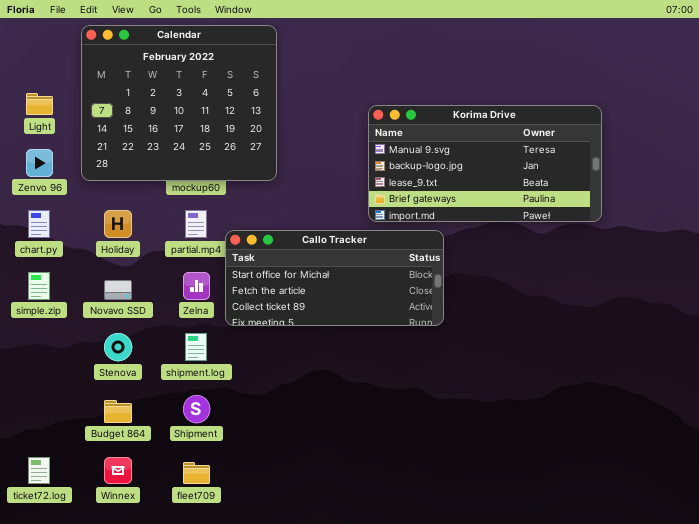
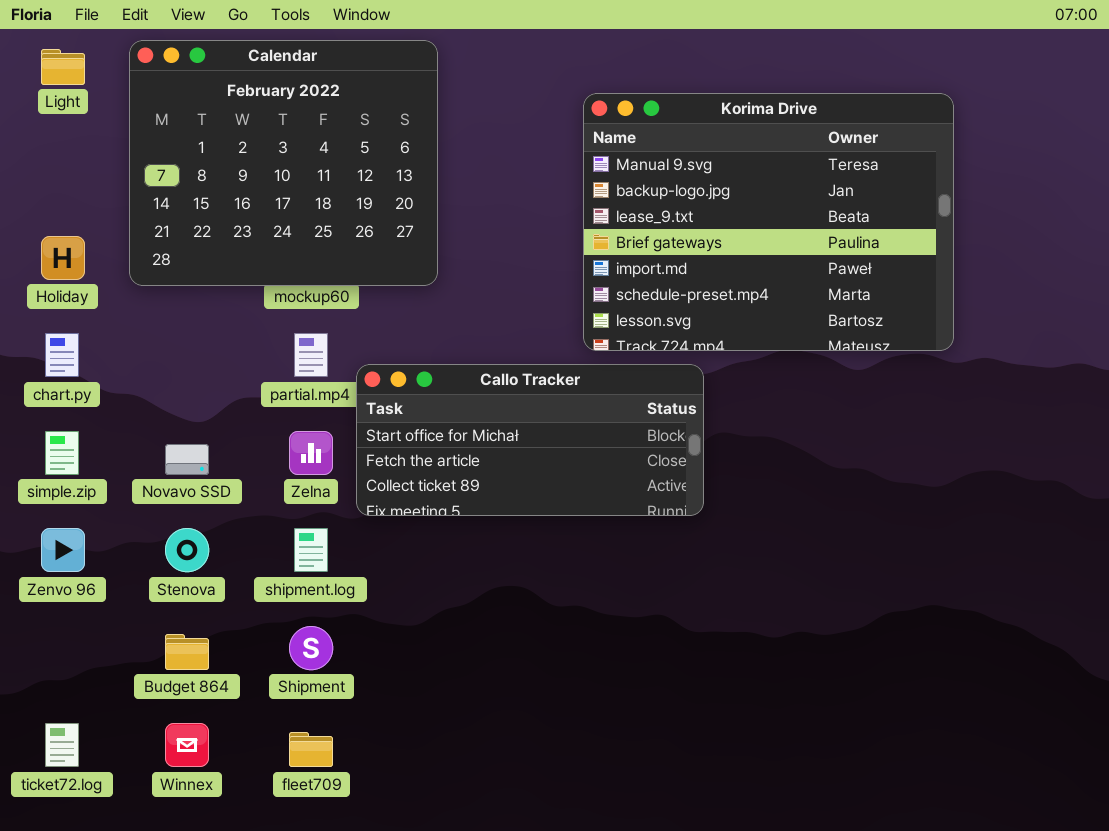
Light: [26,93,53,115] -> [41,49,85,85], moved
Korima Drive: [368,105,602,222] -> [583,93,954,351], resized
Zenvo 96: [26,149,53,177] -> [41,528,85,572], moved
Holiday: [104,210,132,238] -> [41,236,85,280], moved

